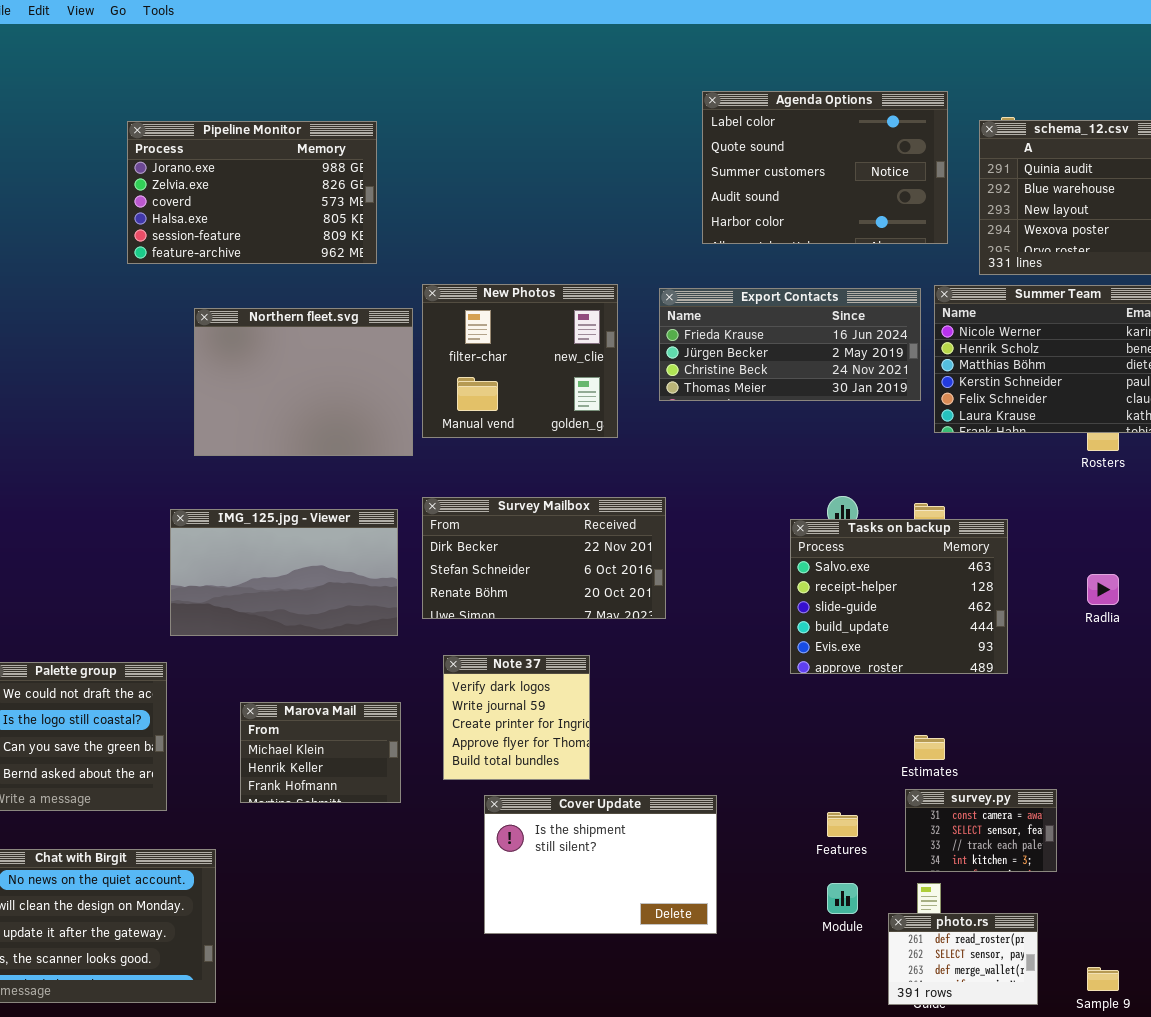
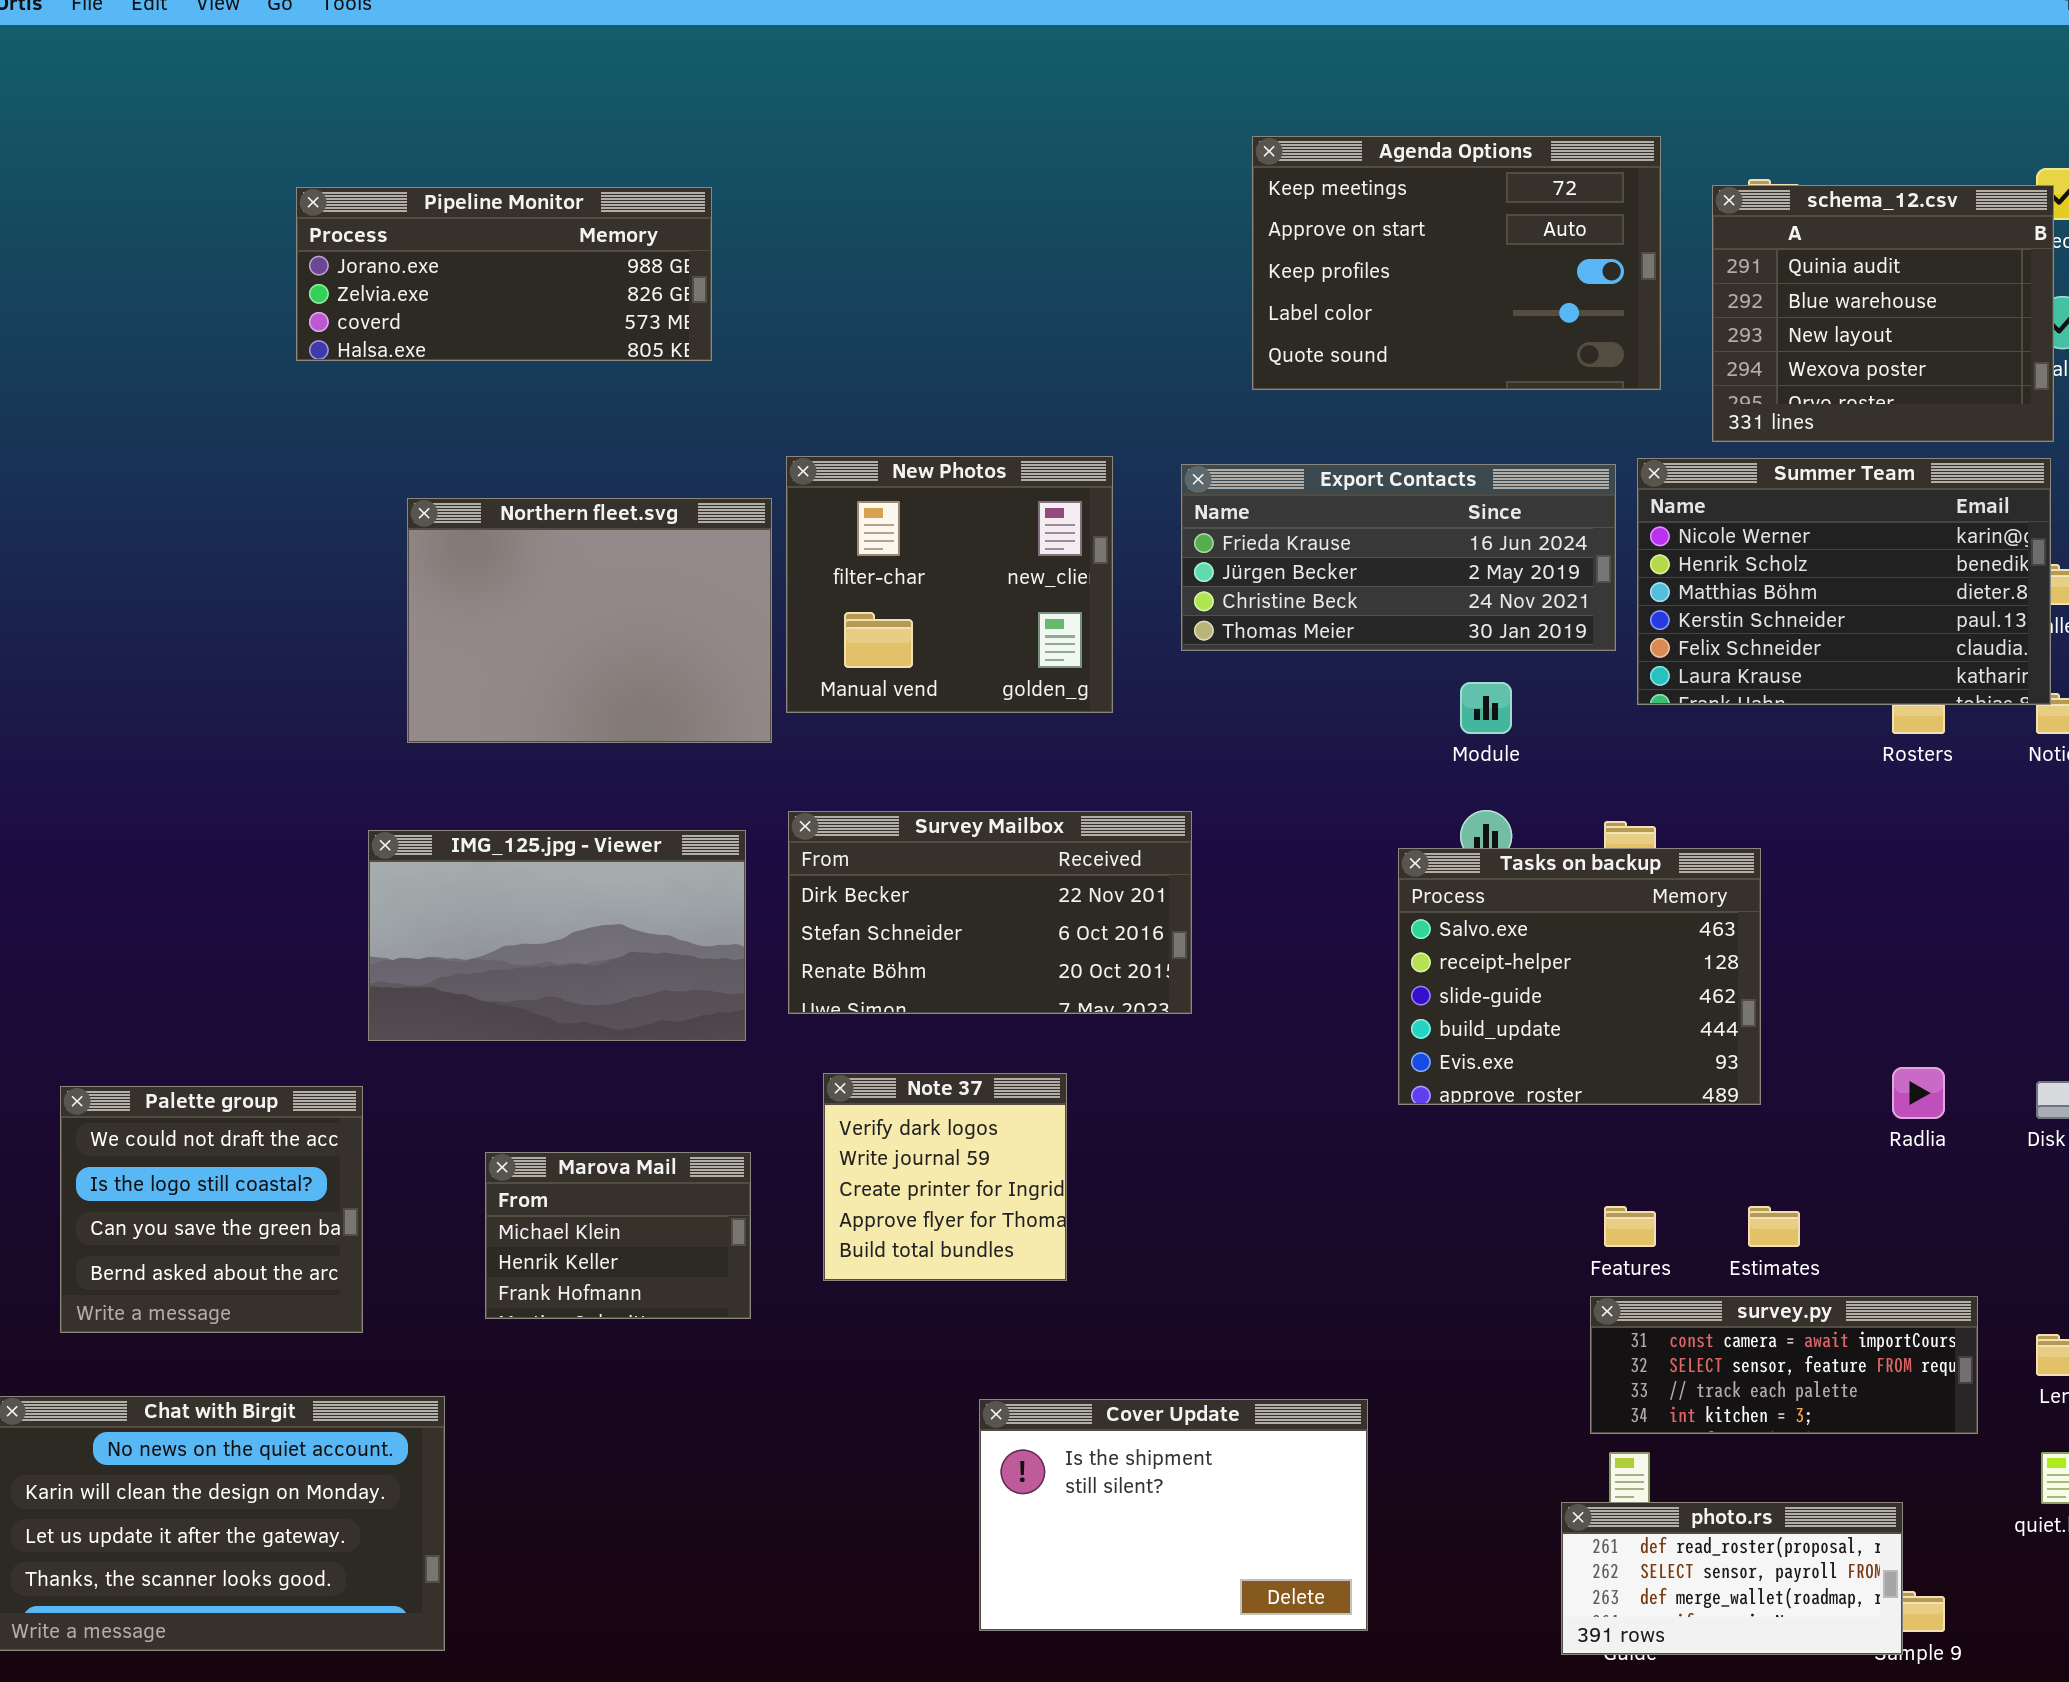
Agenda Options: [702,91,948,244] -> [1252,136,1661,390], scrolled up 3 rows
Pipeline Monitor: [127,121,377,264] -> [296,187,712,361], resized
Radlia: [1087,574,1119,605] -> [1892,1067,1945,1119], moved
Estimates: [914,735,945,760] -> [1748,1206,1800,1247], moved
survey.py: [905,789,1057,872] -> [1590,1296,1978,1434], resized
Cover Update: [484,795,717,934] -> [979,1399,1368,1631], moved
Features: [827,812,858,837] -> [1604,1206,1656,1247], moved
Module: [827,883,858,914] -> [1460,682,1512,734], moved
photo.rs: [888,913,1038,1005] -> [1561,1502,1903,1655], resized

